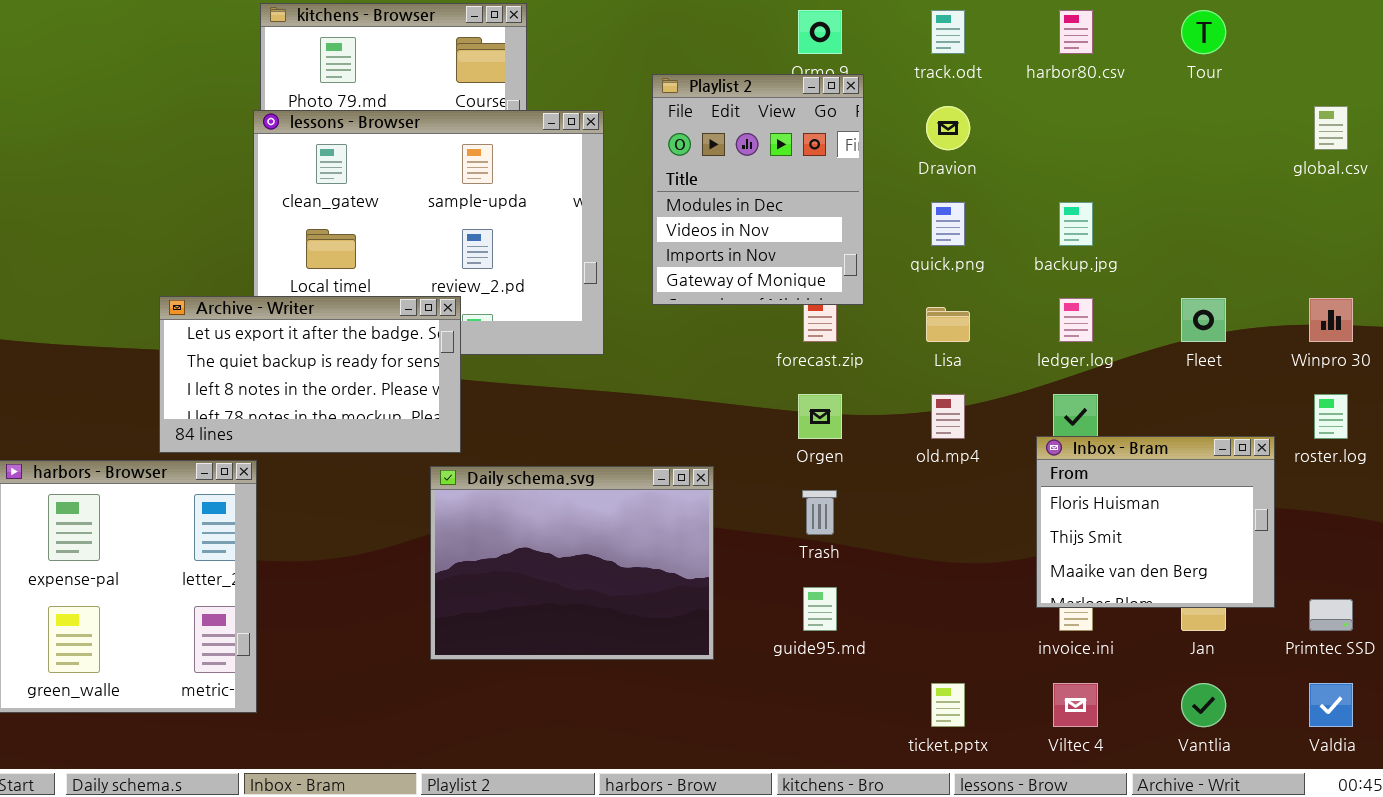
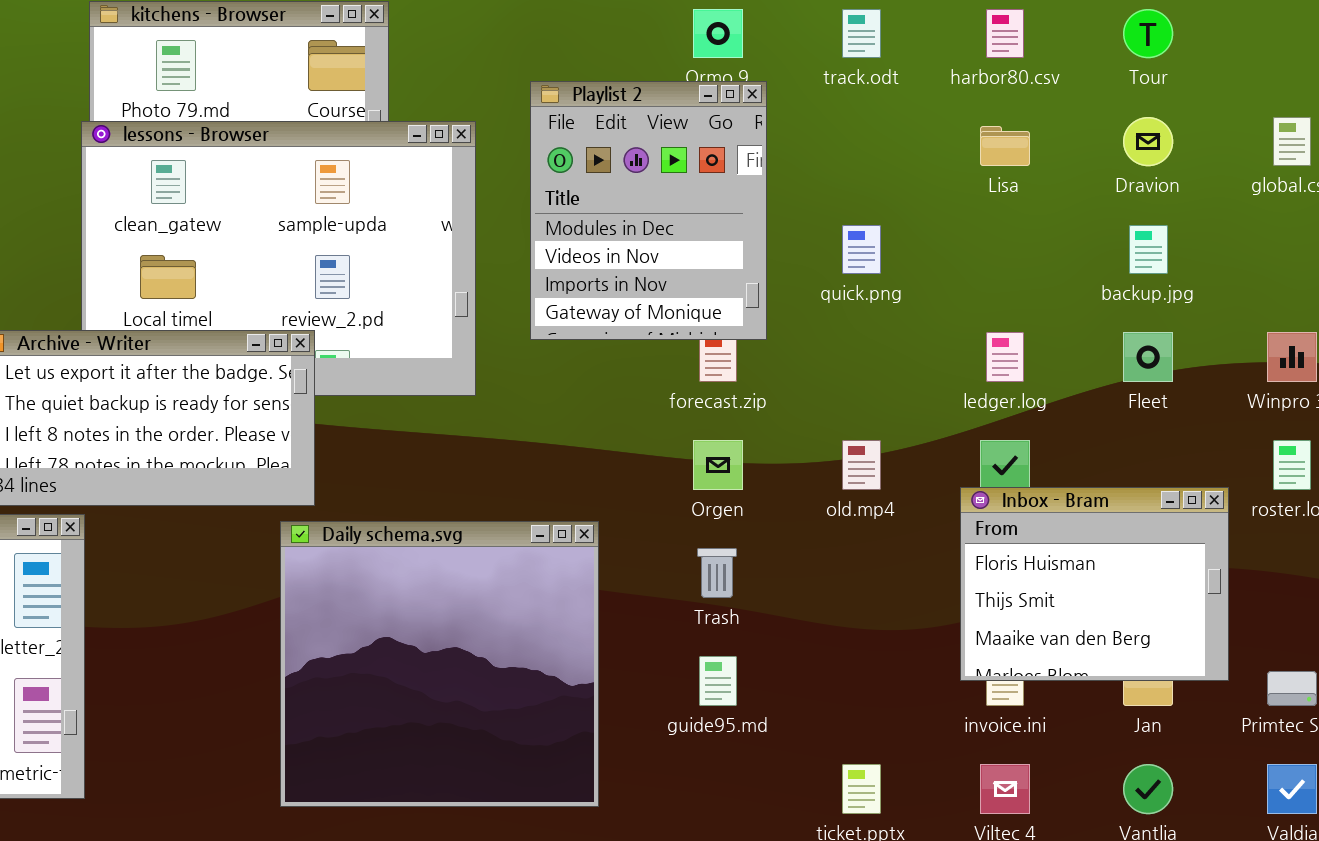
Dravion: [926,106,970,150] -> [1123,117,1173,166], moved
backup.jpg: [1059,202,1093,246] -> [1129,225,1168,274], moved
Lisa: [926,307,970,342] -> [980,126,1030,166], moved
Daily schema.svg: [430,466,714,660] -> [280,521,599,807], resized

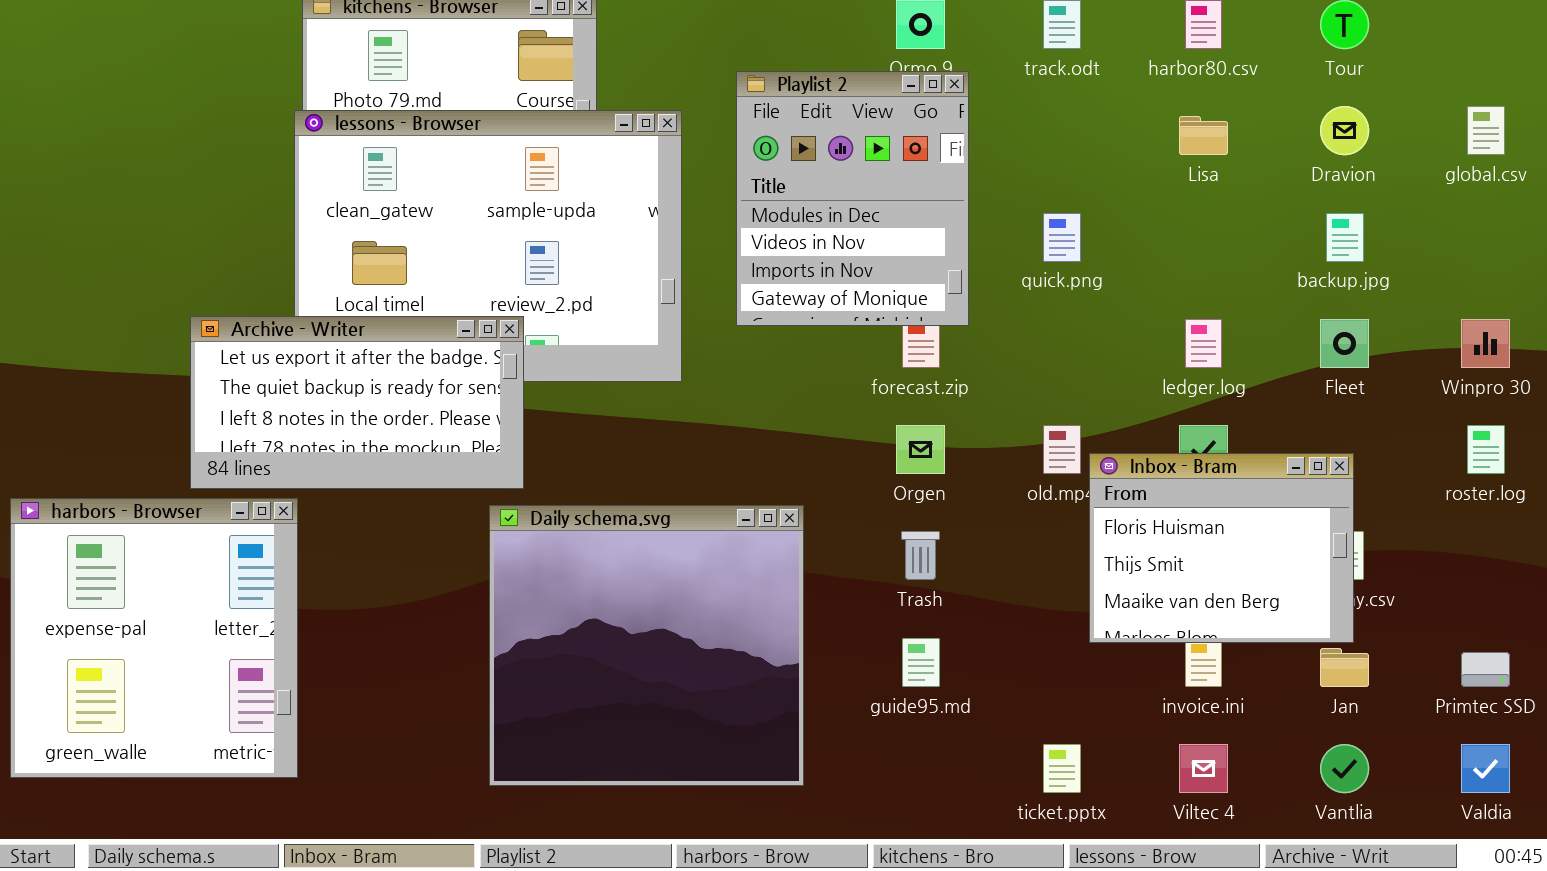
Inbox - Bram: [960,487,1229,681] -> [1089,453,1354,643], moved

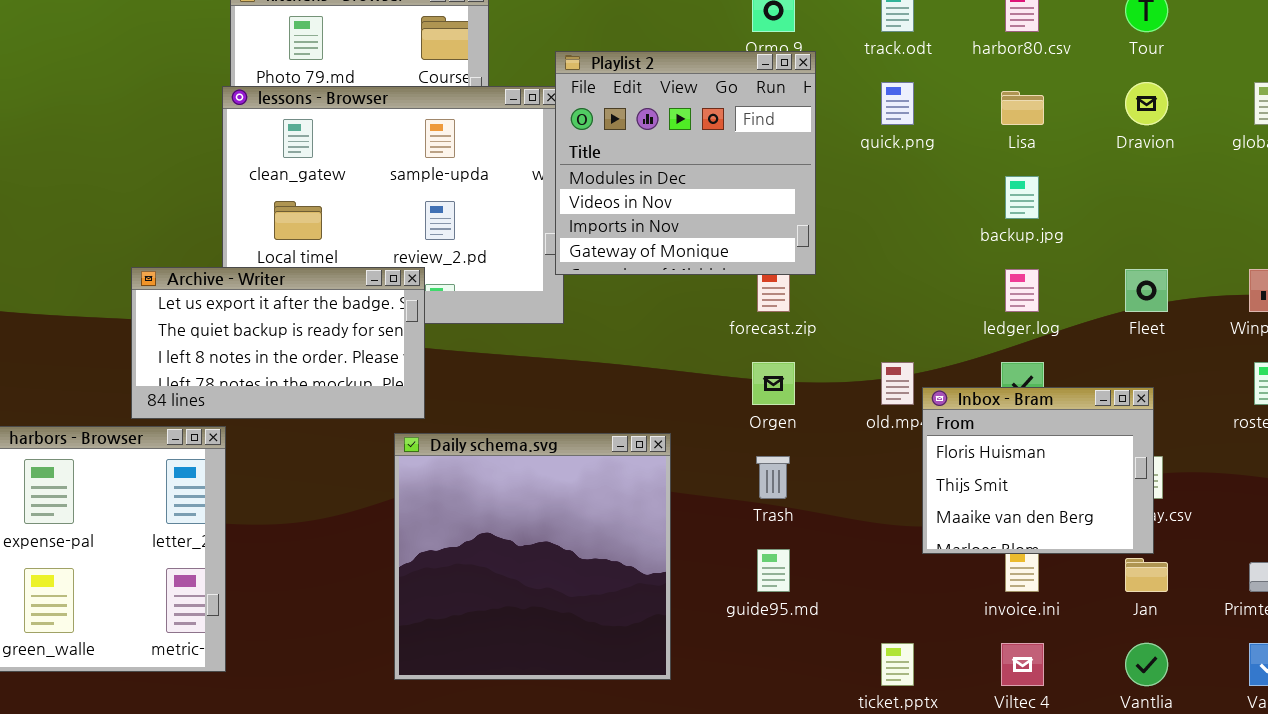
Playlist 2: [736,71,969,326] -> [555,51,816,275], resized
quick.png: [1043,213,1081,262] -> [881,82,914,125], moved
backup.jpg: [1326,213,1364,262] -> [1005,176,1039,219], moved

